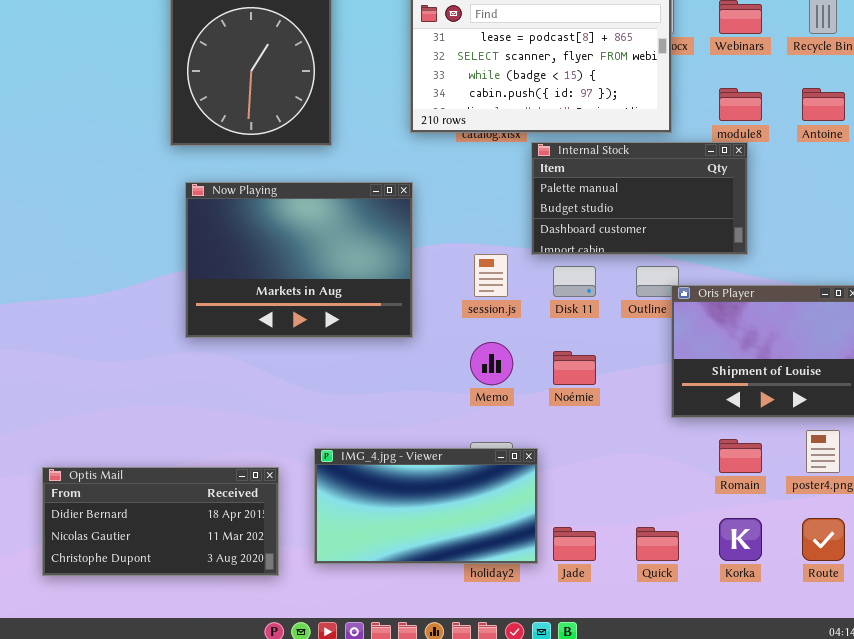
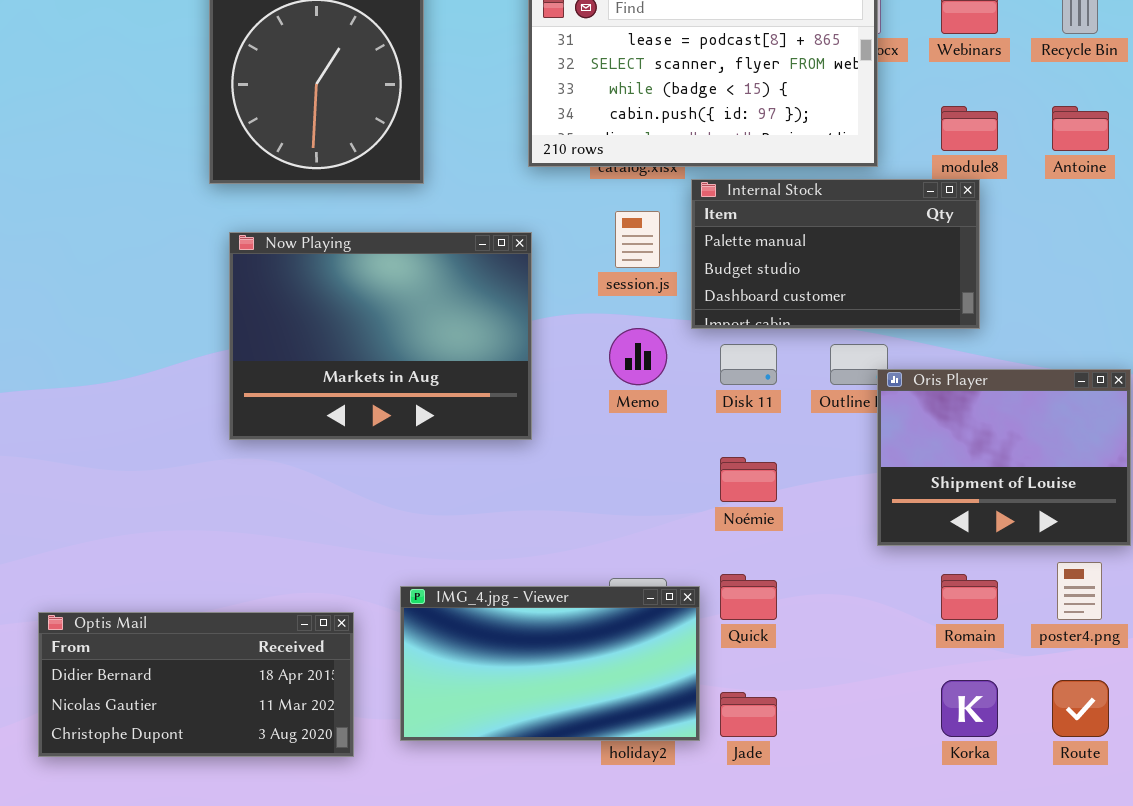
session.js: [474,254,508,297] -> [615,211,660,268], moved
Memo: [470,342,513,385] -> [609,328,667,385], moved
Quick: [636,527,679,561] -> [720,574,777,620], moved

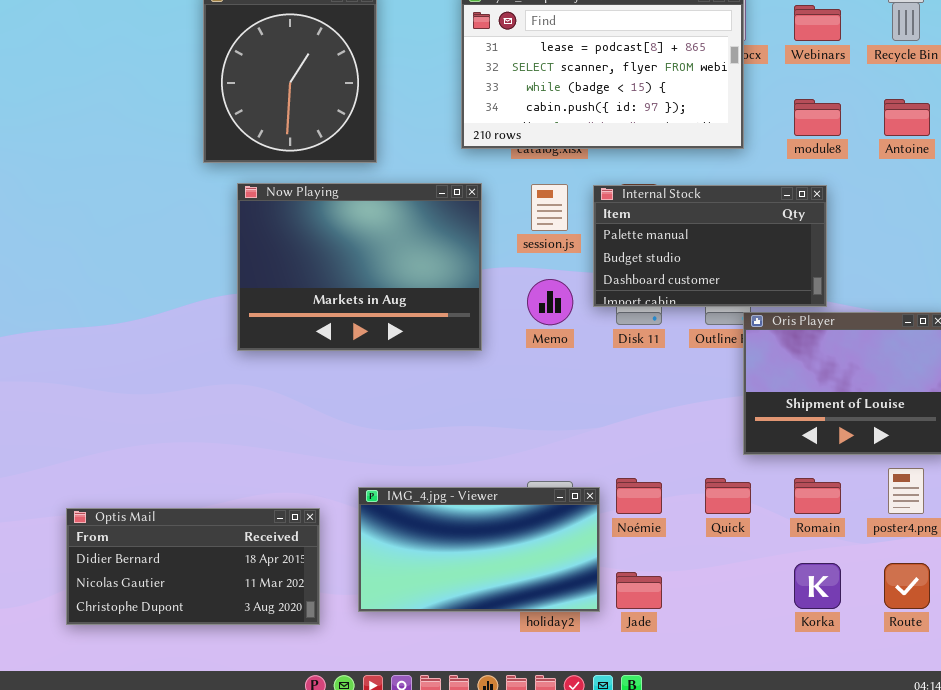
Internal Stock: [691,179,980,329] -> [593,185,827,307], moved
Now Playing: [229,232,532,440] -> [237,183,482,351], moved
Noémie: [720,457,777,502] -> [616,478,662,514], moved
Quick: [720,574,777,620] -> [705,478,751,514], moved

